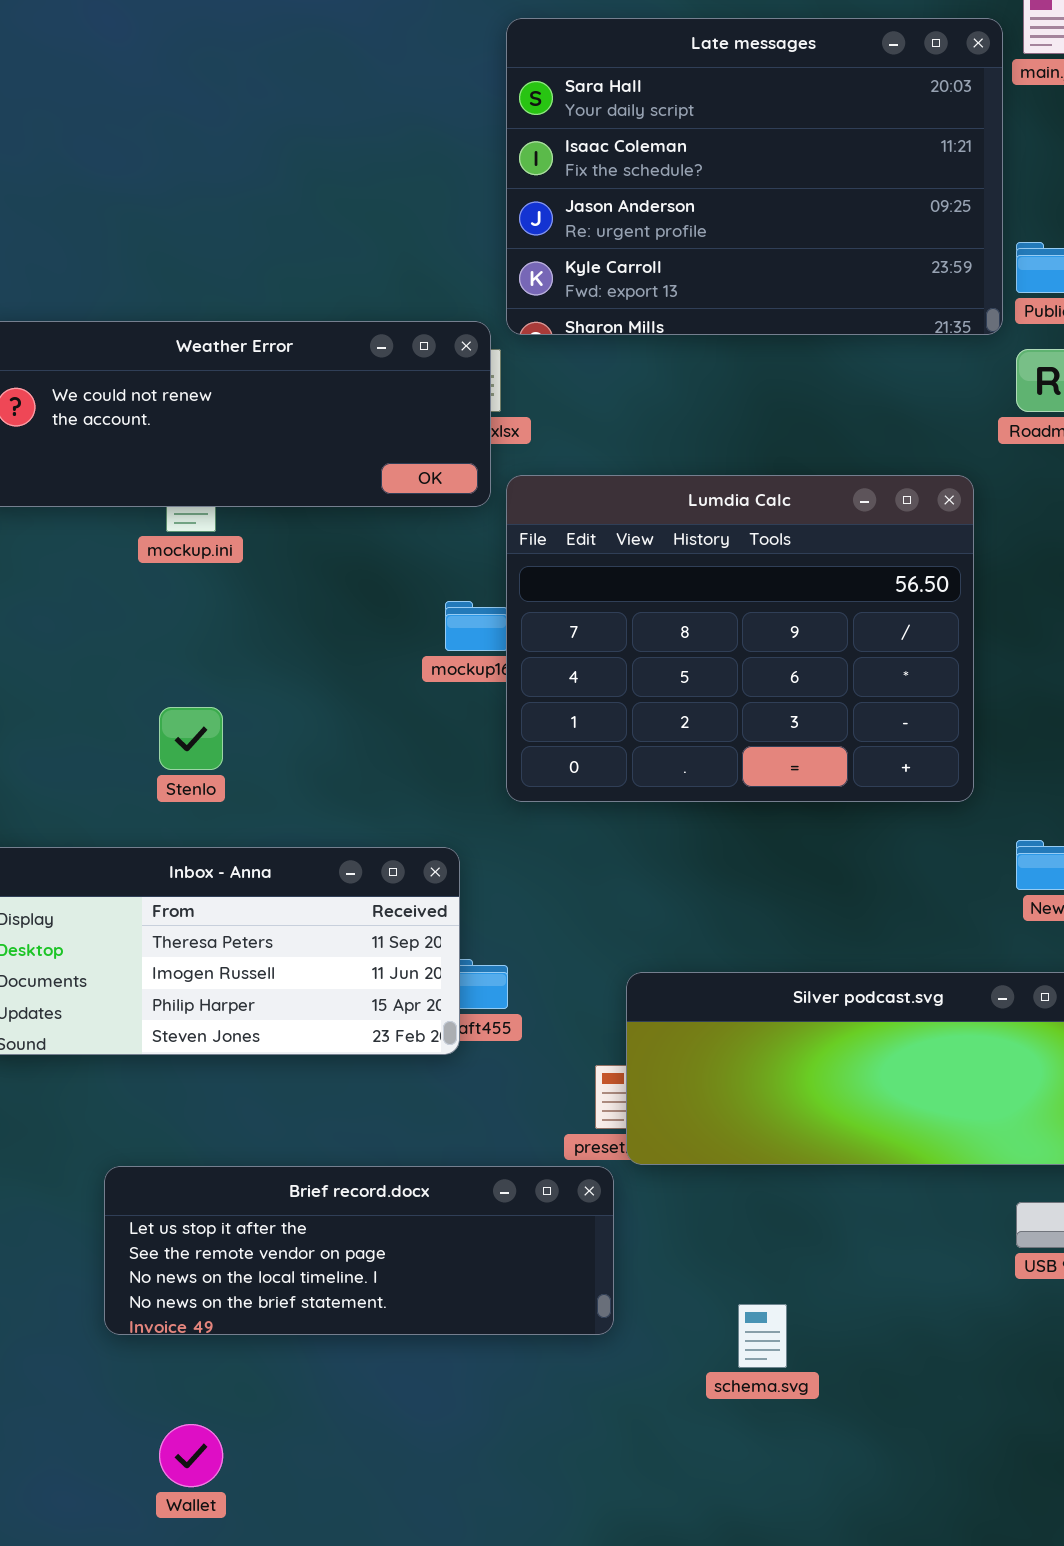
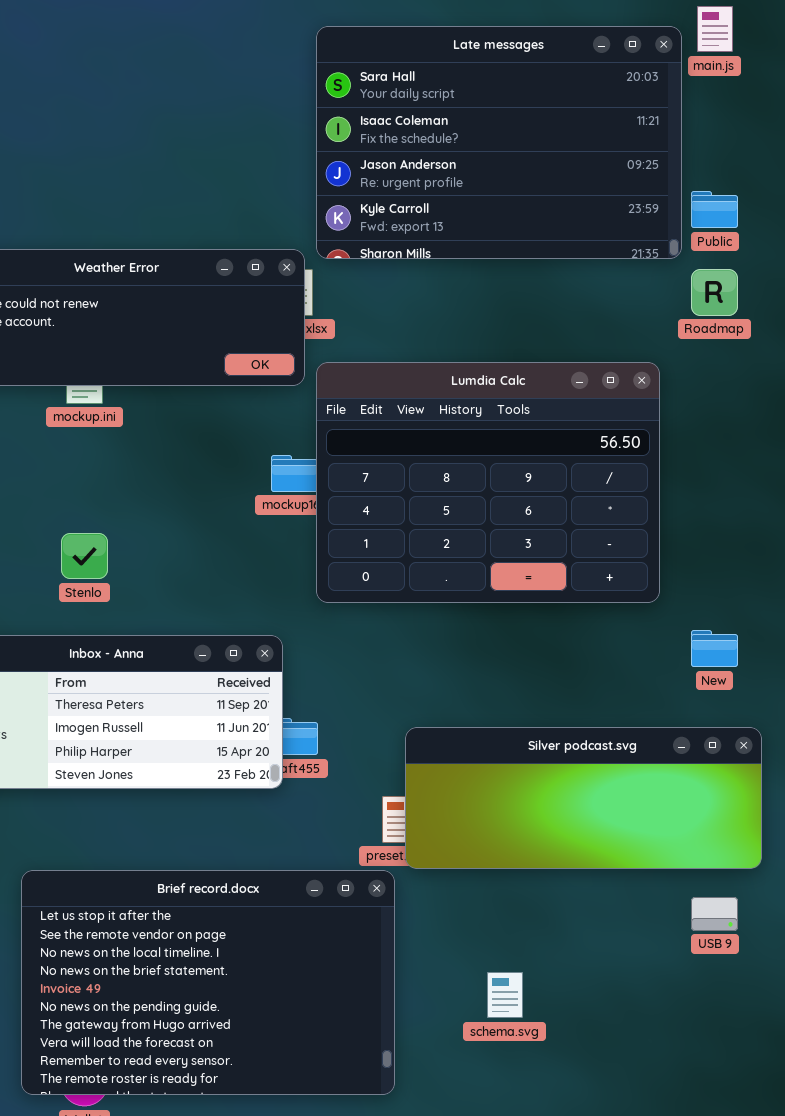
Brief record.docx: [104,1166,614,1335] -> [21,870,395,1095], resized

